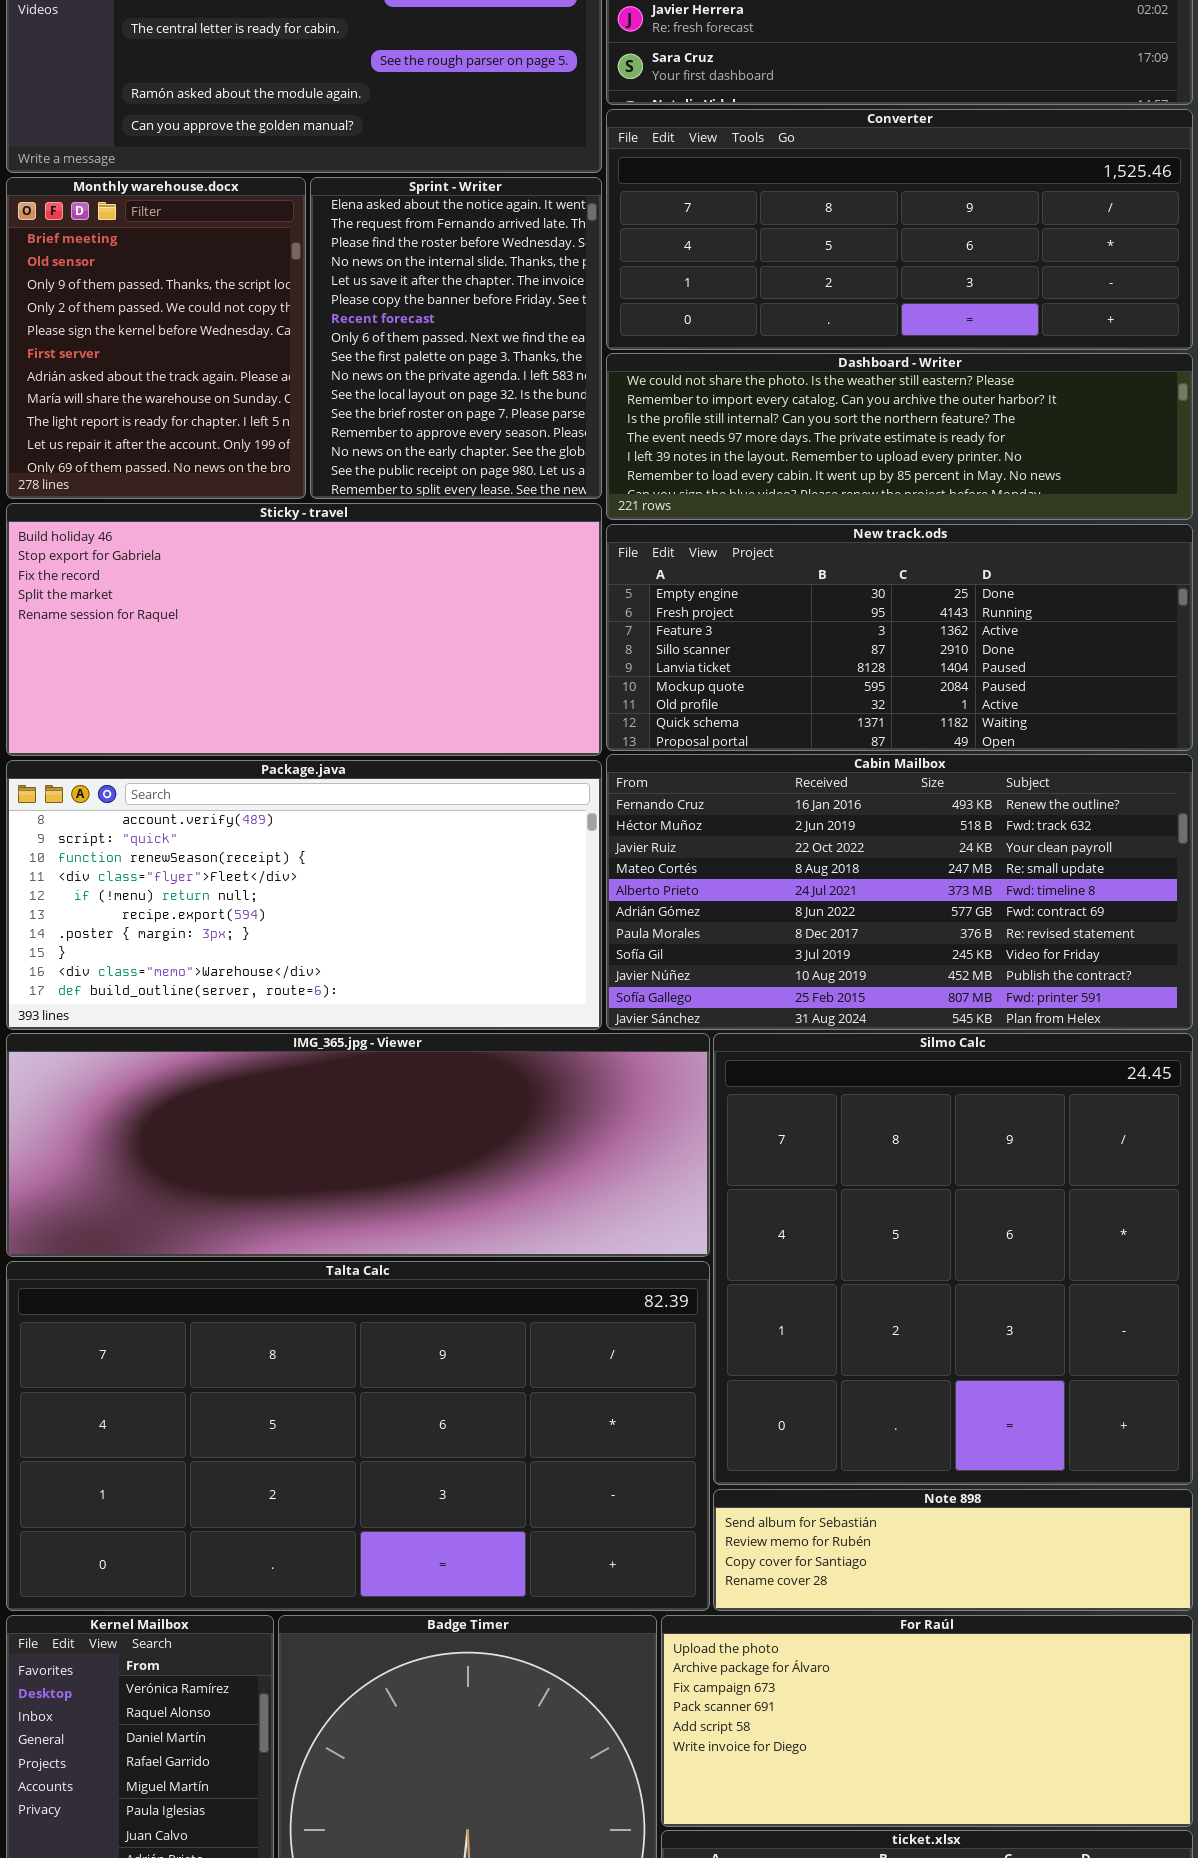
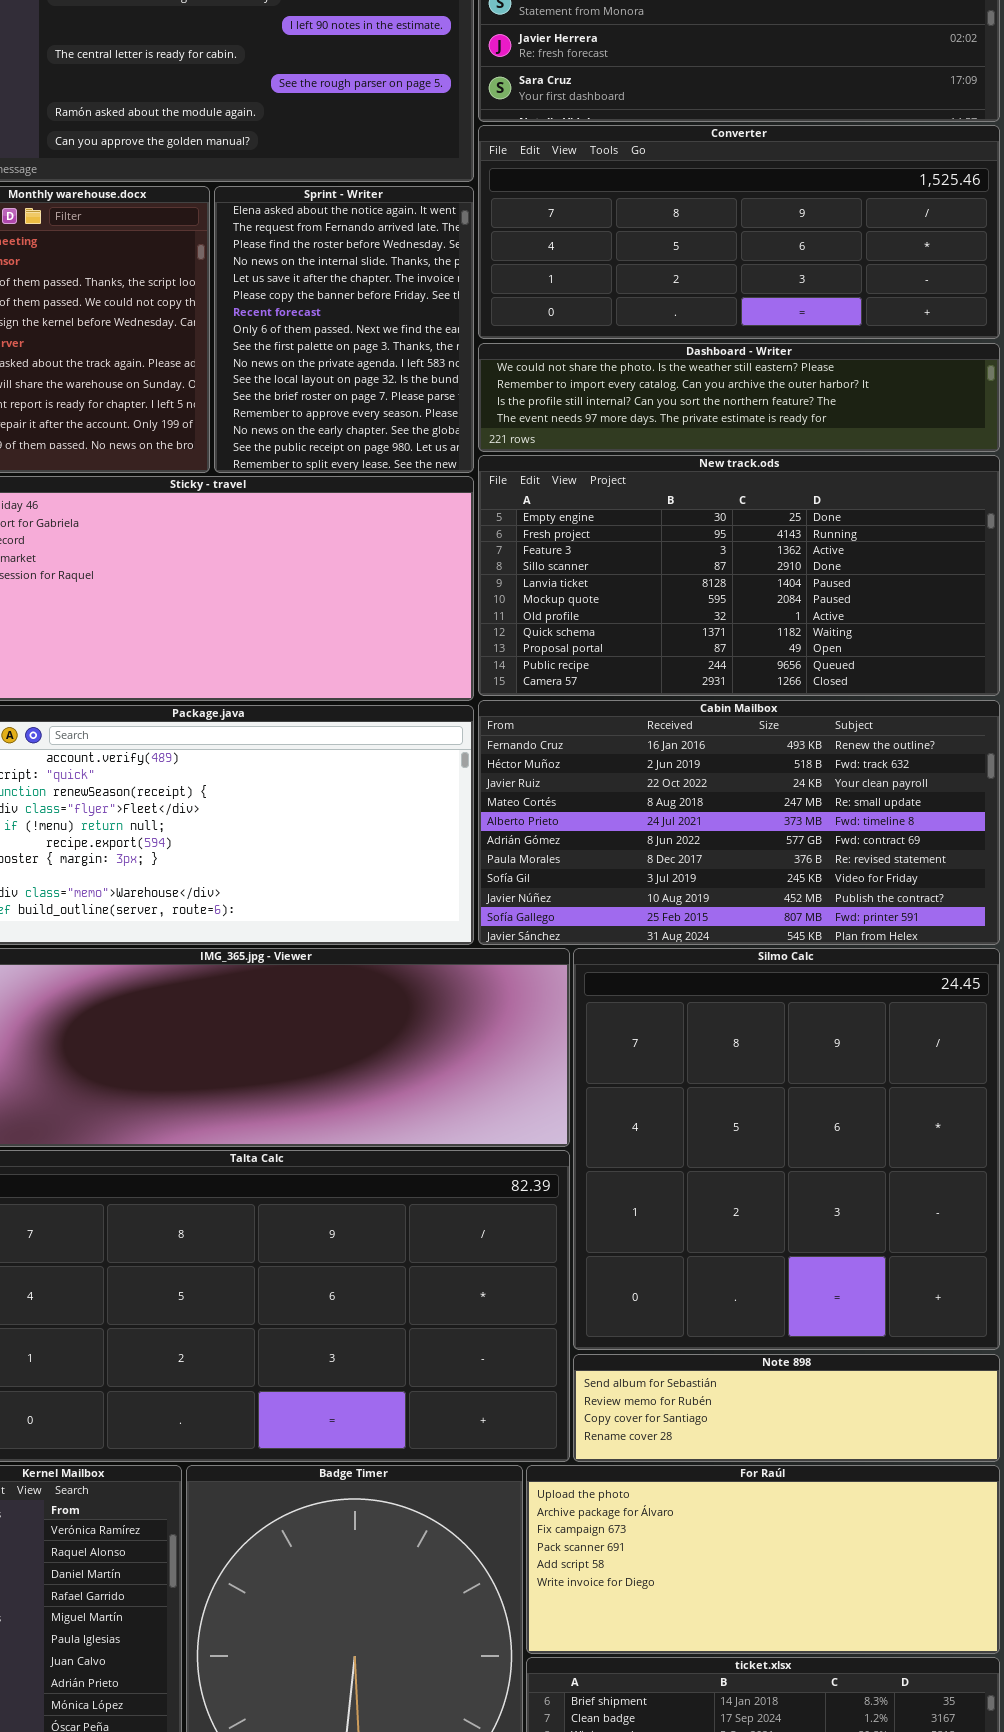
Dashboard - Writer: [606,353,1193,520] -> [478,343,1000,452], resized
New track.ods: [606,524,1193,751] -> [478,455,1000,696], resized

